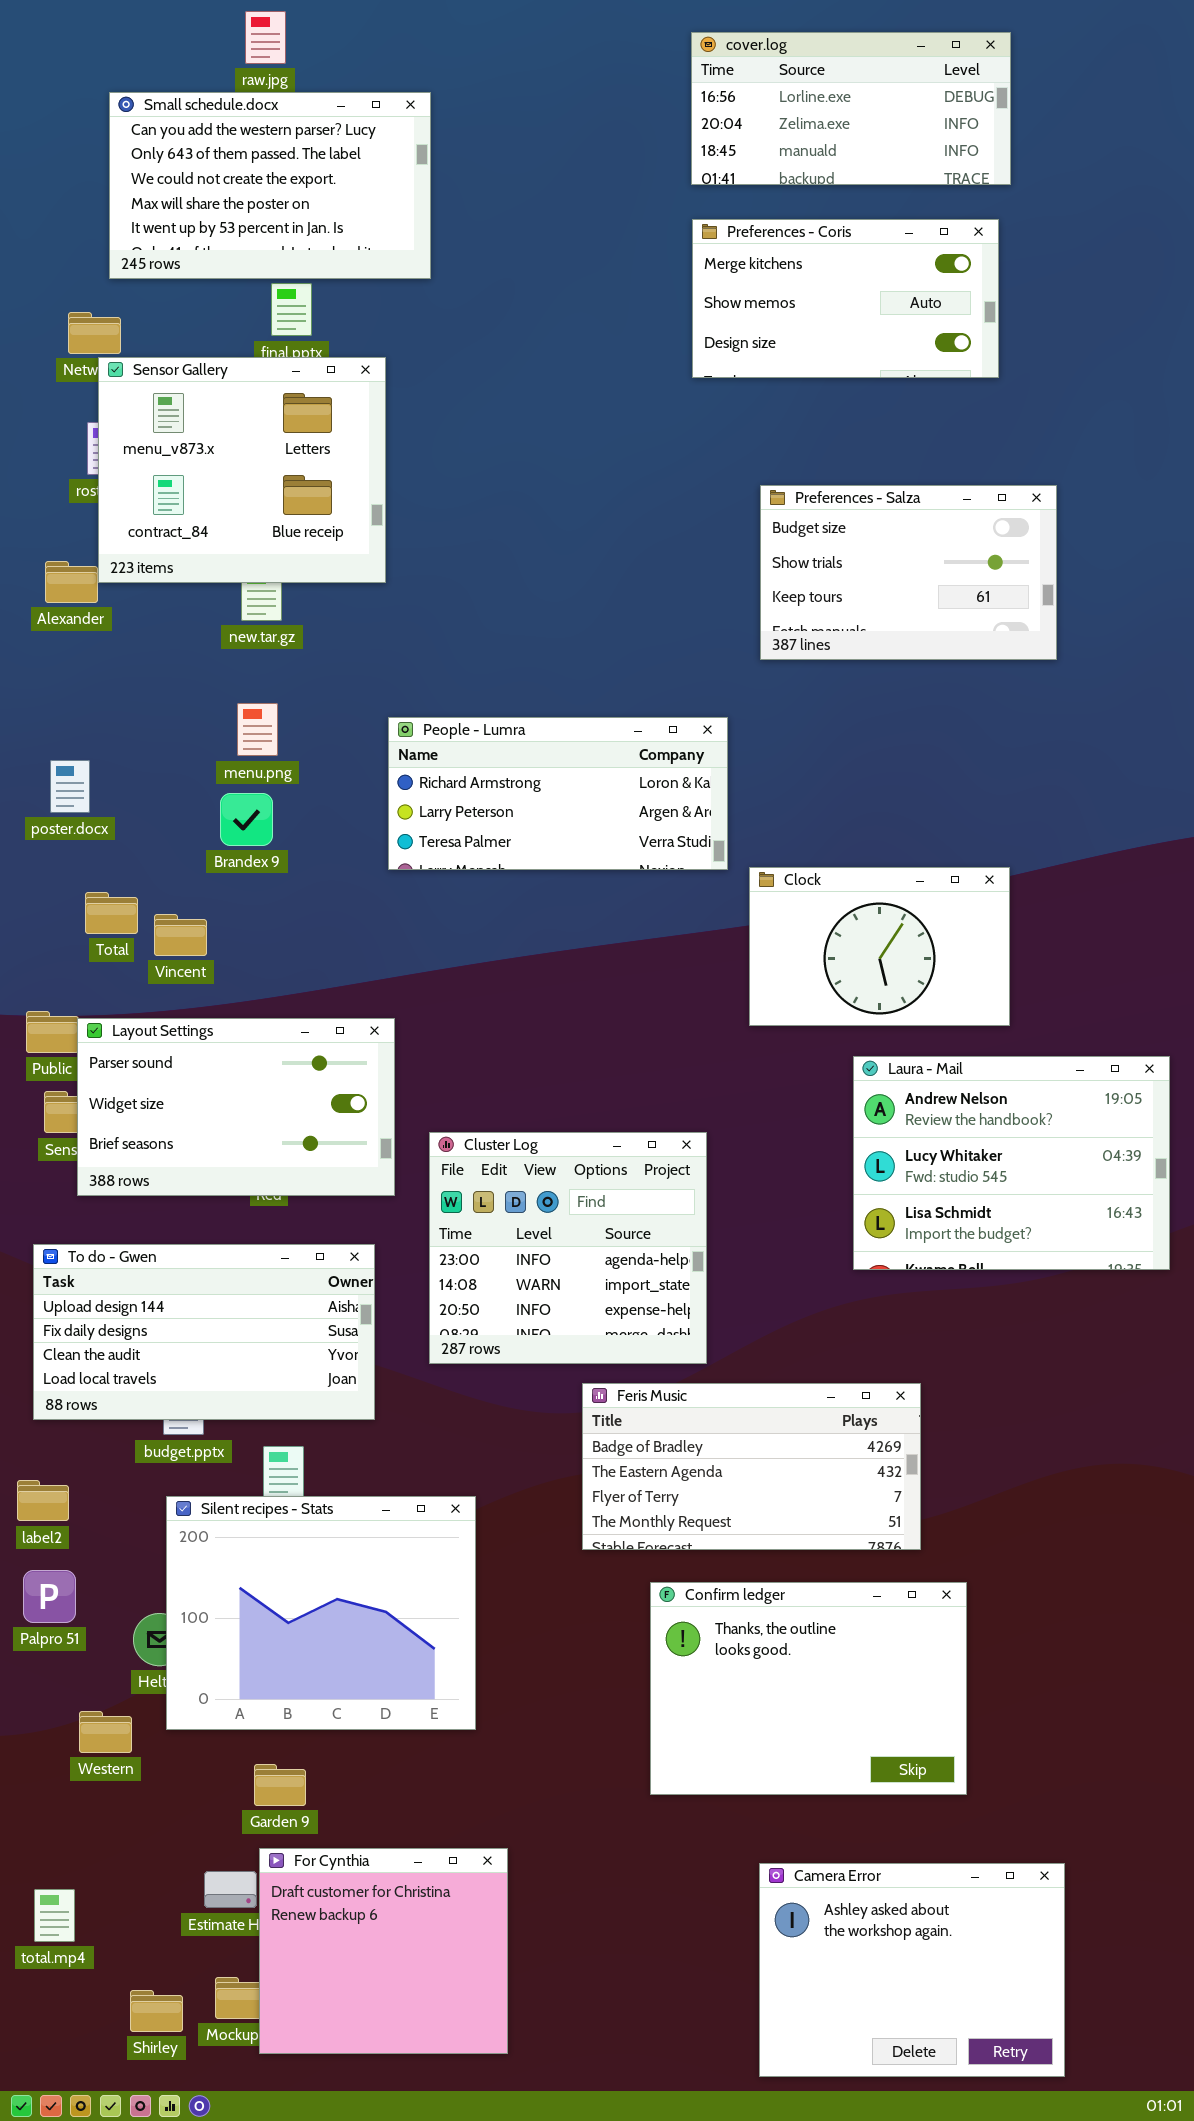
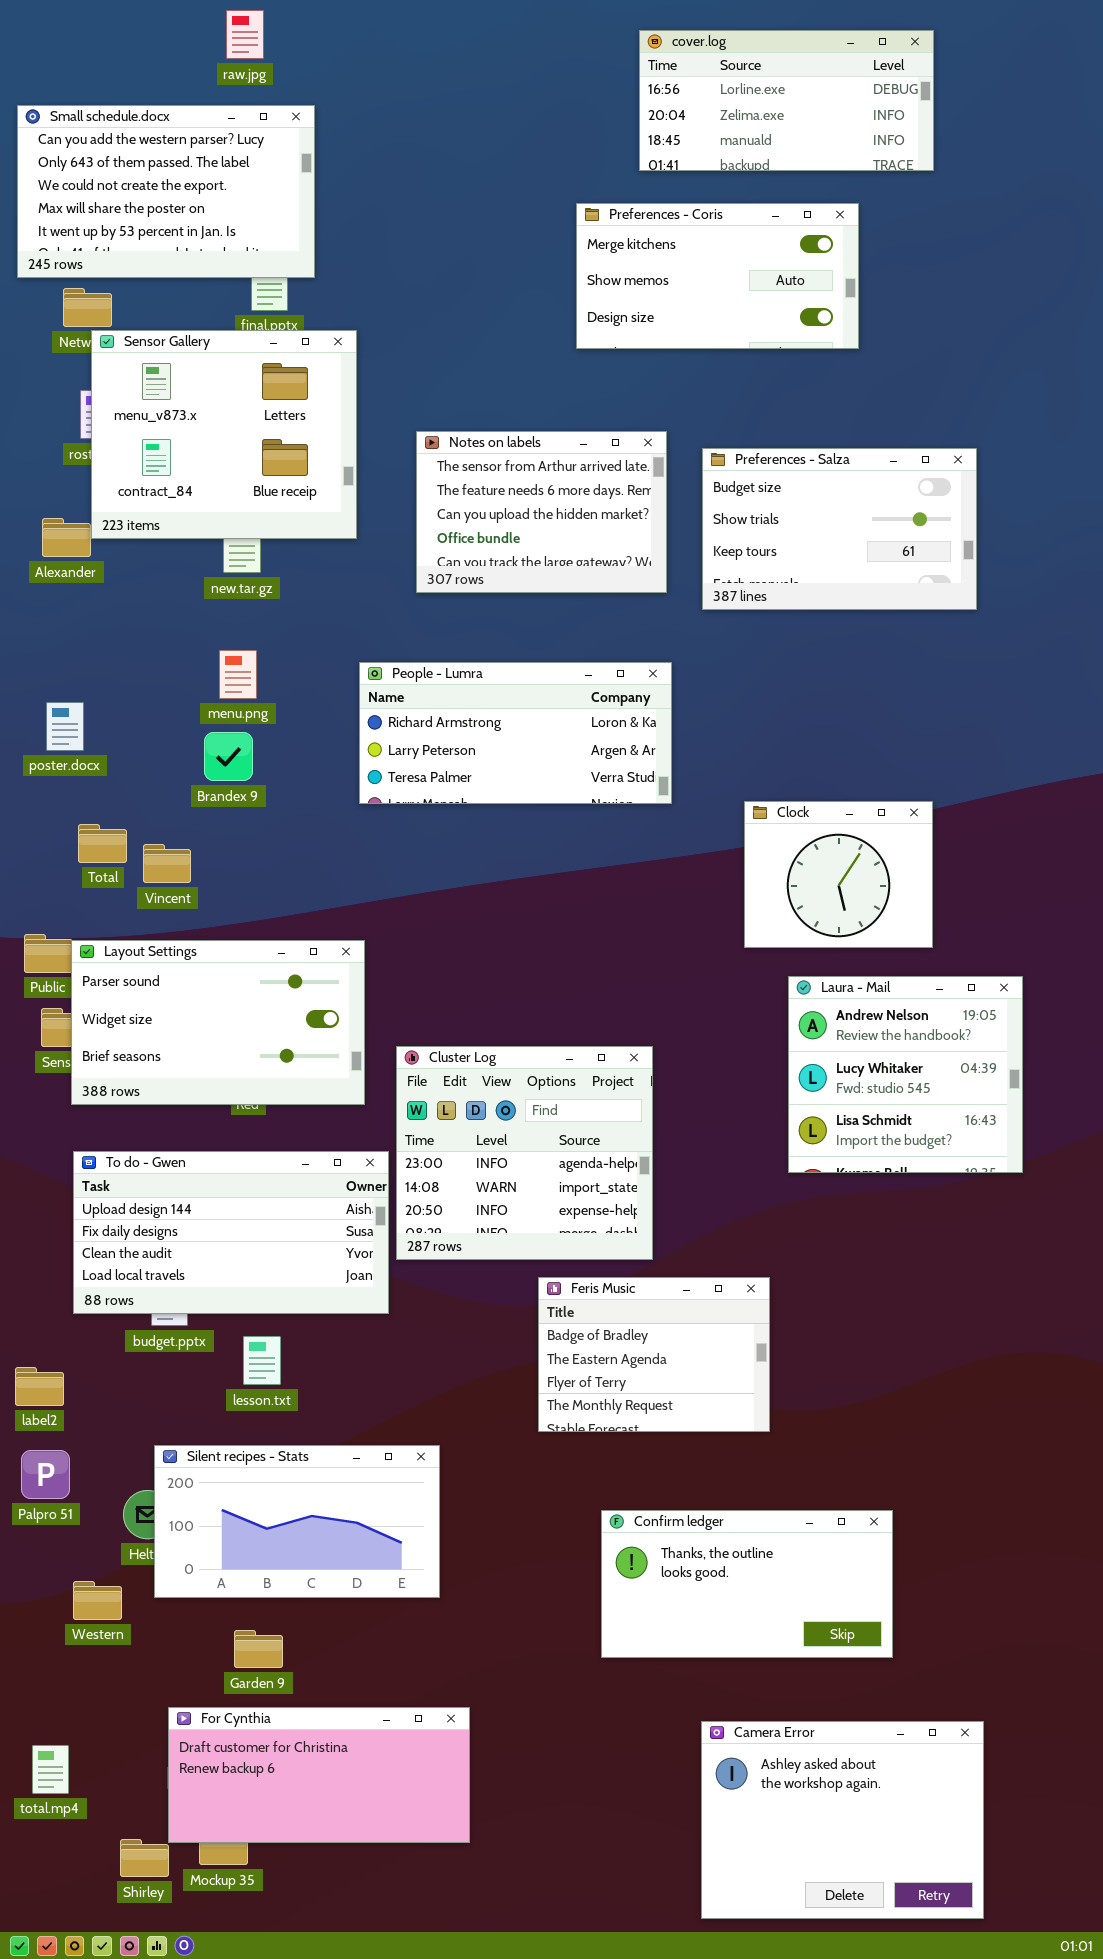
Small schedule.docx: [109,92,431,279] -> [17,105,315,278], moved
Preferences - Coris: [692,219,999,378] -> [576,203,859,349], moved
Notes on labels: none -> [416,431,667,593], opened
Clock: [749,867,1010,1026] -> [744,801,933,948], resized
Laura - Mail: [853,1056,1170,1270] -> [788,976,1023,1173], resized
To do - Gwen: [33,1244,375,1420] -> [73,1151,389,1314], moved
Feris Music: [582,1383,921,1550] -> [538,1277,770,1432], resized
Silent recipes - Stats: [166,1496,476,1730] -> [154,1445,440,1598], resized
Confirm ledger: [650,1582,967,1795] -> [601,1510,893,1658], resized
For Cynthia: [259,1848,508,2054] -> [168,1707,470,1843], resized

